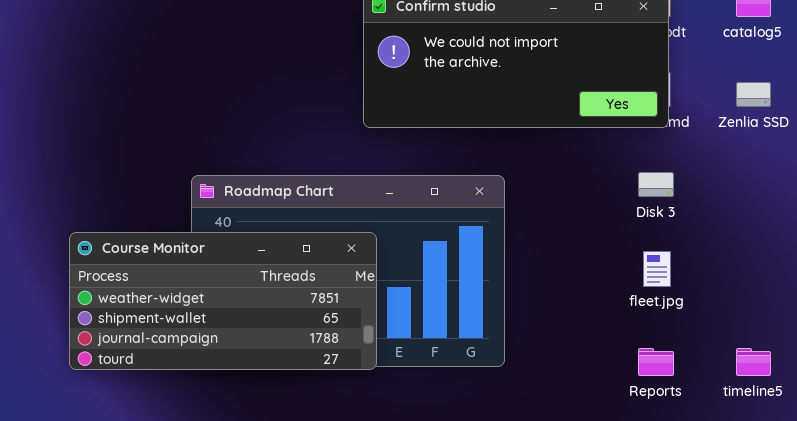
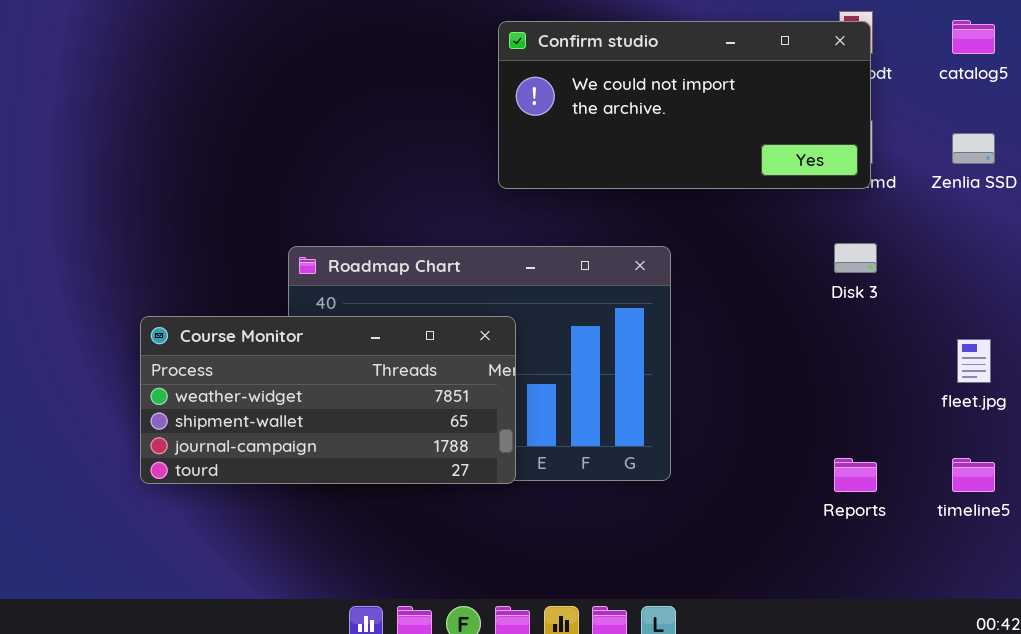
fleet.jpg: [643,251,671,287] -> [957,339,991,383], moved

